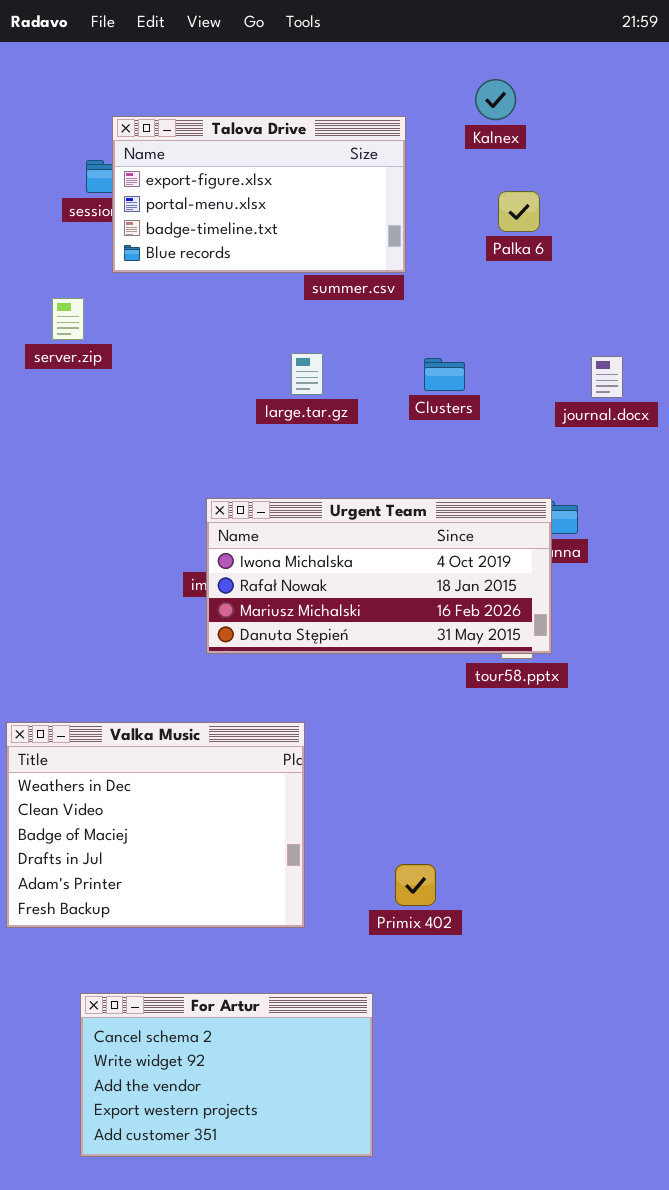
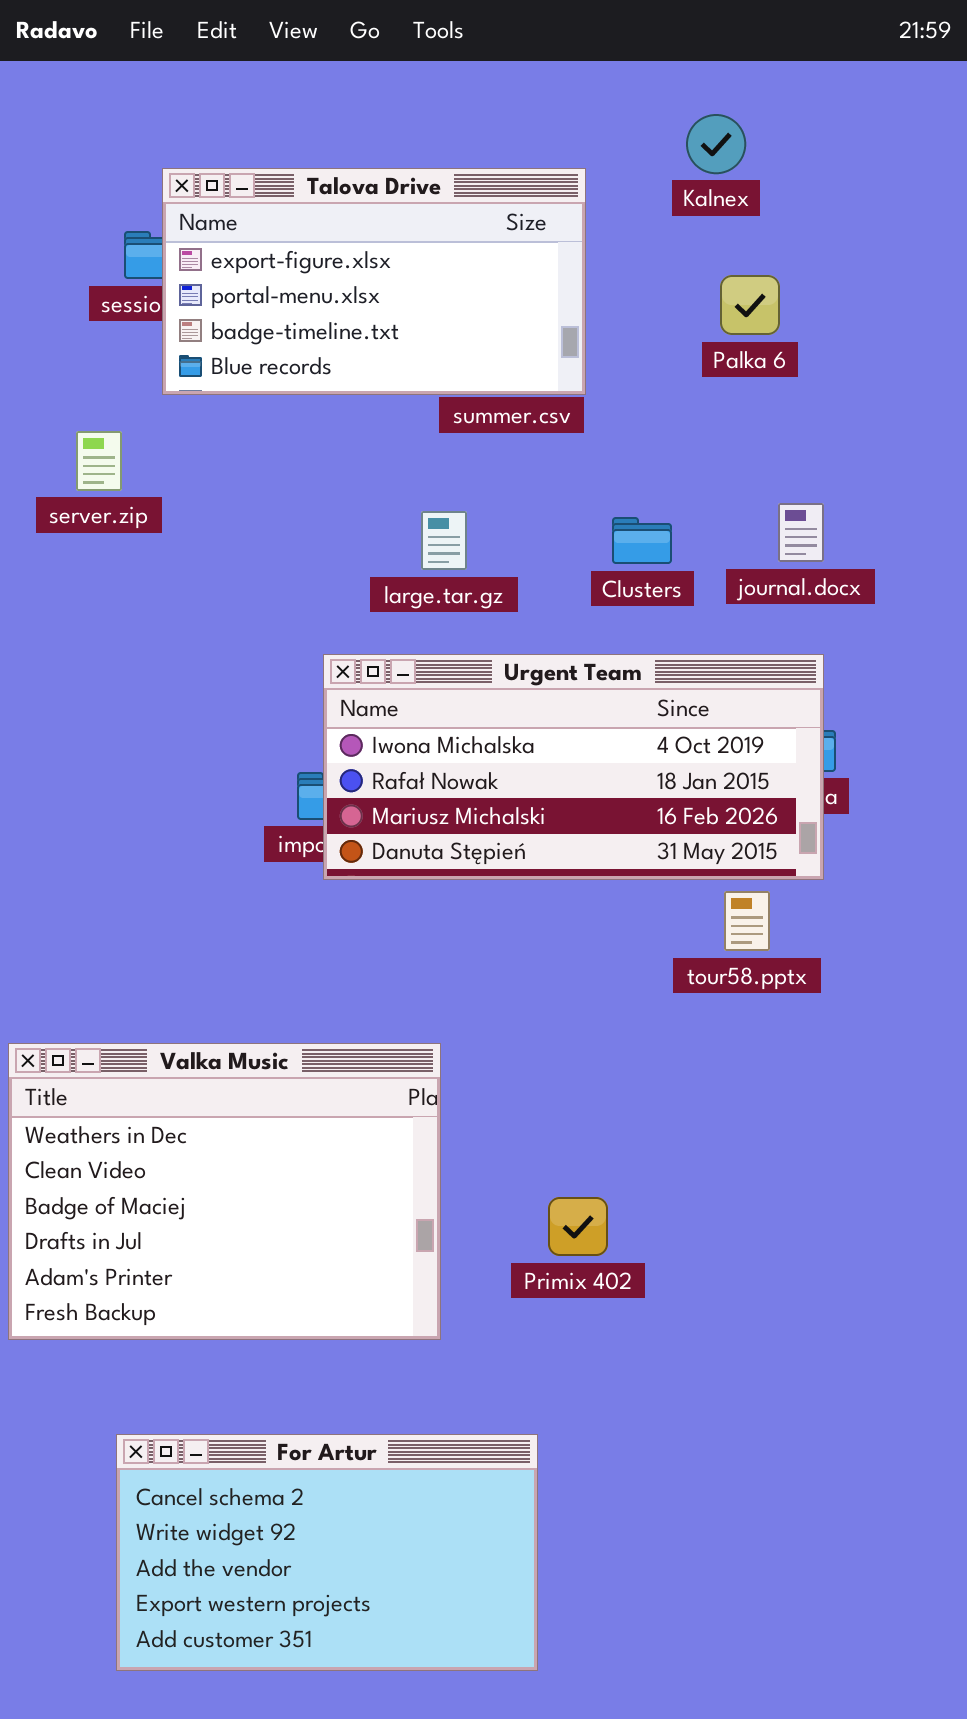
journal.docx: [591,356,623,398] -> [778,503,824,562], moved
Urgent Team: [206,498,552,654] -> [323,654,824,880], moved
Primix 402: [395,864,436,906] -> [548,1197,608,1256], moved

